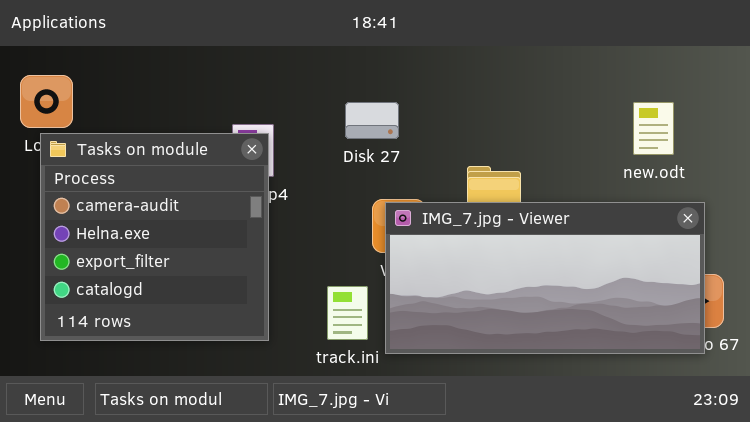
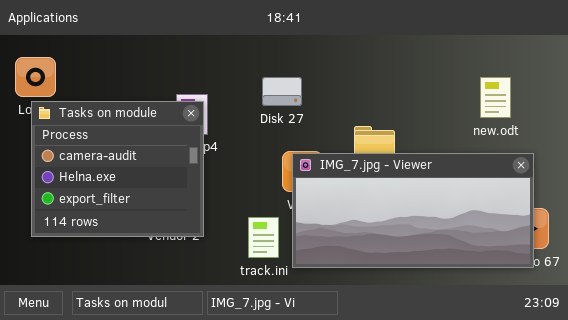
Tasks on module: [40,133,269,341] -> [31,101,204,237], resized

